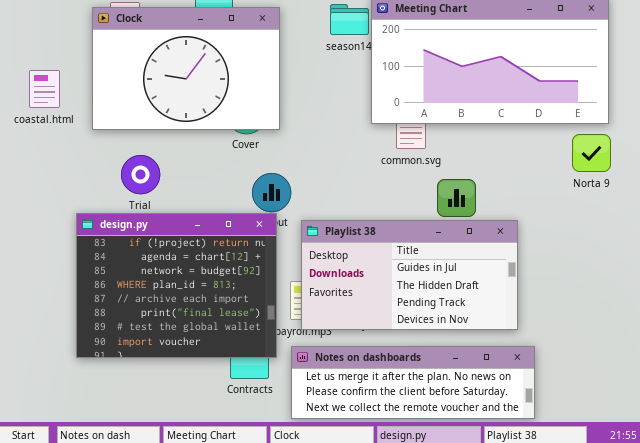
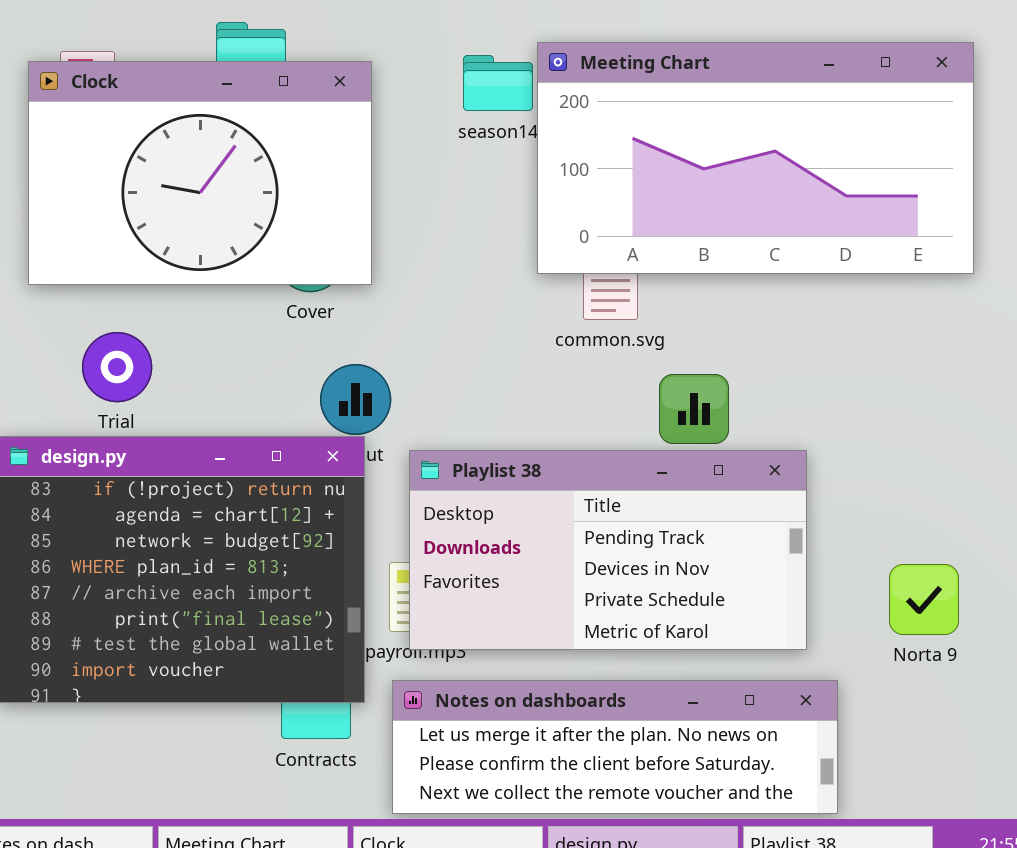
Norta 9: [572,134,611,172] -> [889,564,959,635], moved
Playlist 38: [301,220,518,330] -> [409,450,807,650], scrolled down 2 rows

